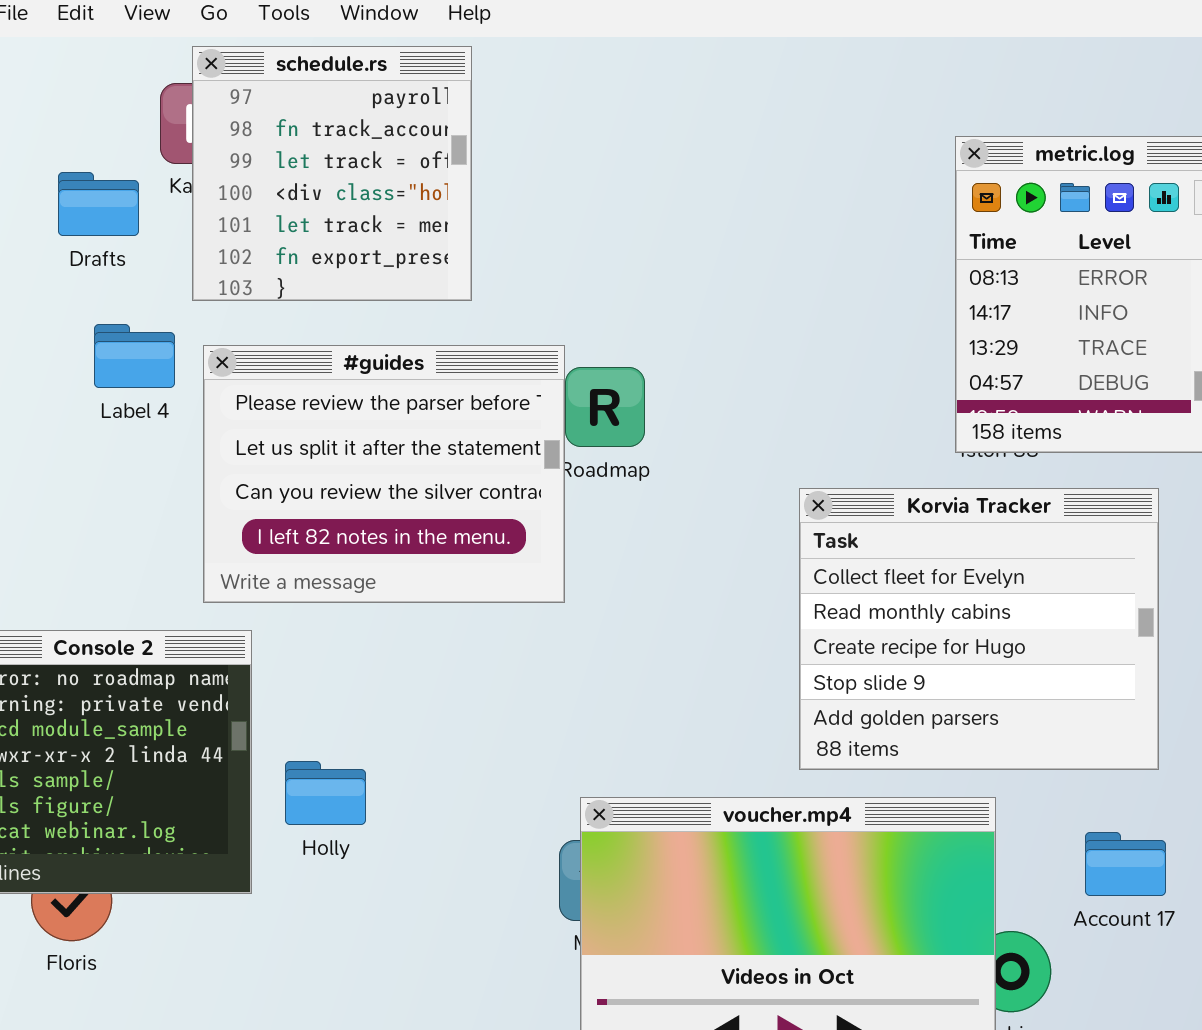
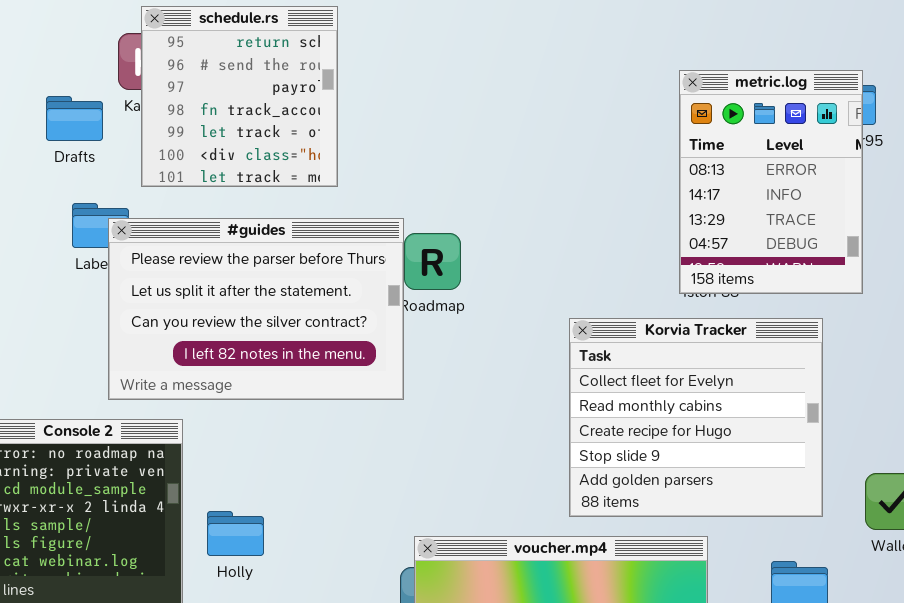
schedule.rs: [192,46,472,301] -> [141,6,338,187], scrolled up 2 rows
#guides: [203,345,565,603] -> [108,218,404,400], resized

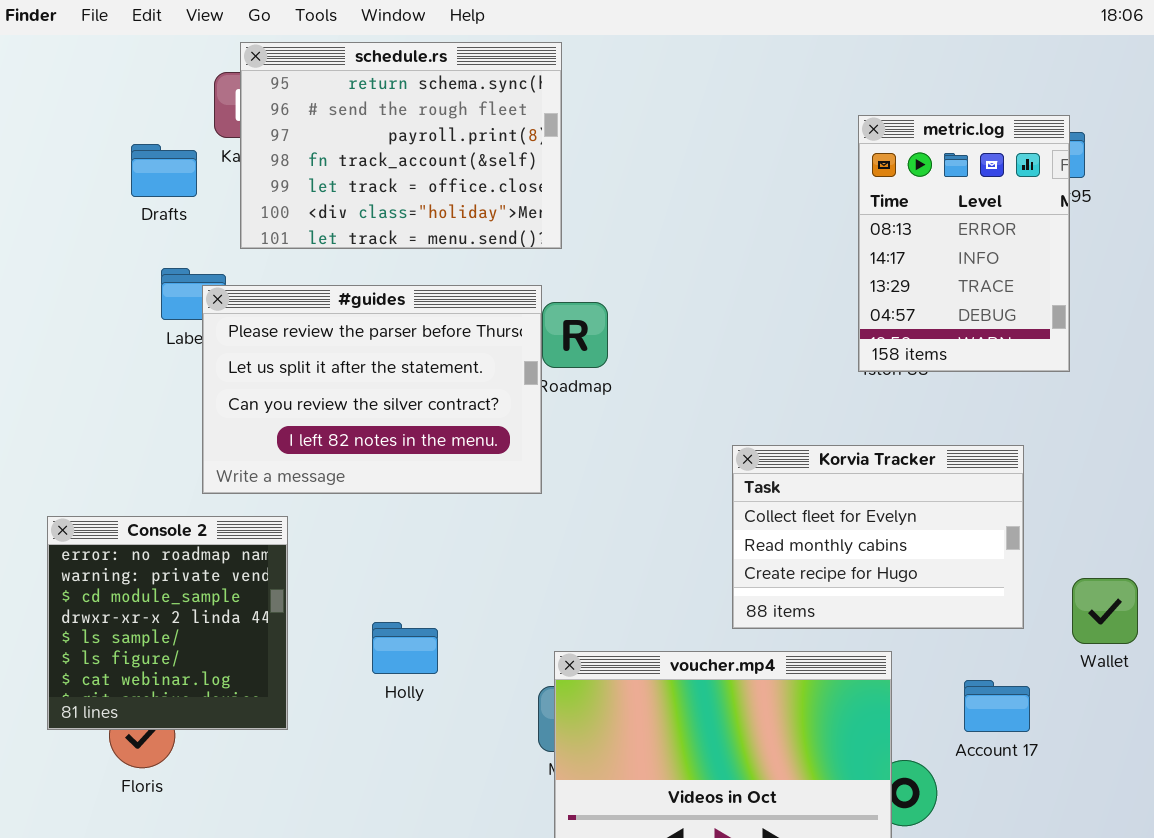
schedule.rs: [141,6,338,187] -> [240,42,562,249], resized
Korvia Tracker: [569,318,823,517] -> [732,445,1024,629], resized
Holly: [207,511,264,556] -> [372,622,438,674], moved

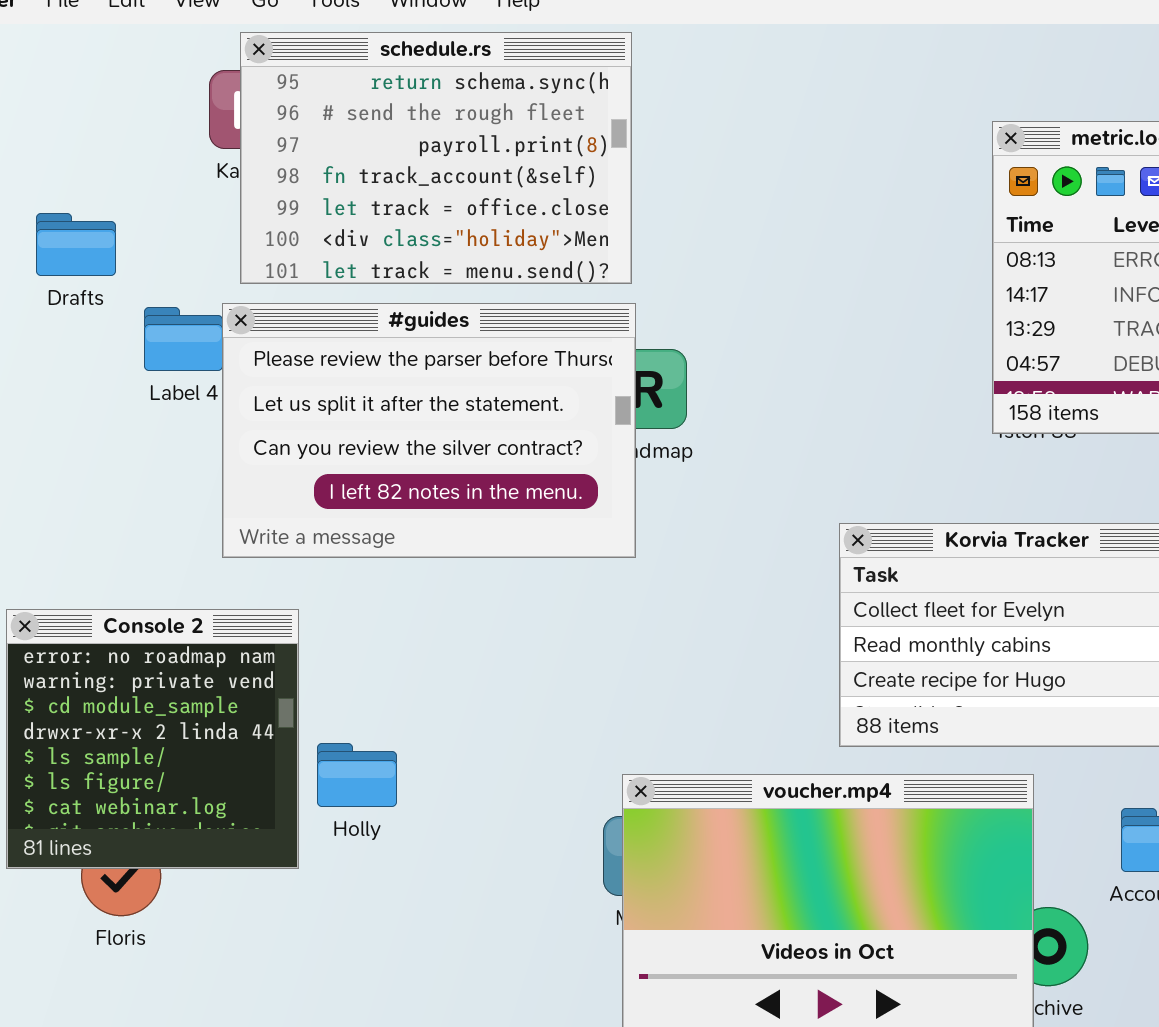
Drafts: [131,144,197,197] -> [36,213,116,276], moved
#guides: [202,285,542,494] -> [222,303,636,558], moved
Holly: [372,622,438,674] -> [317,743,397,807], moved

